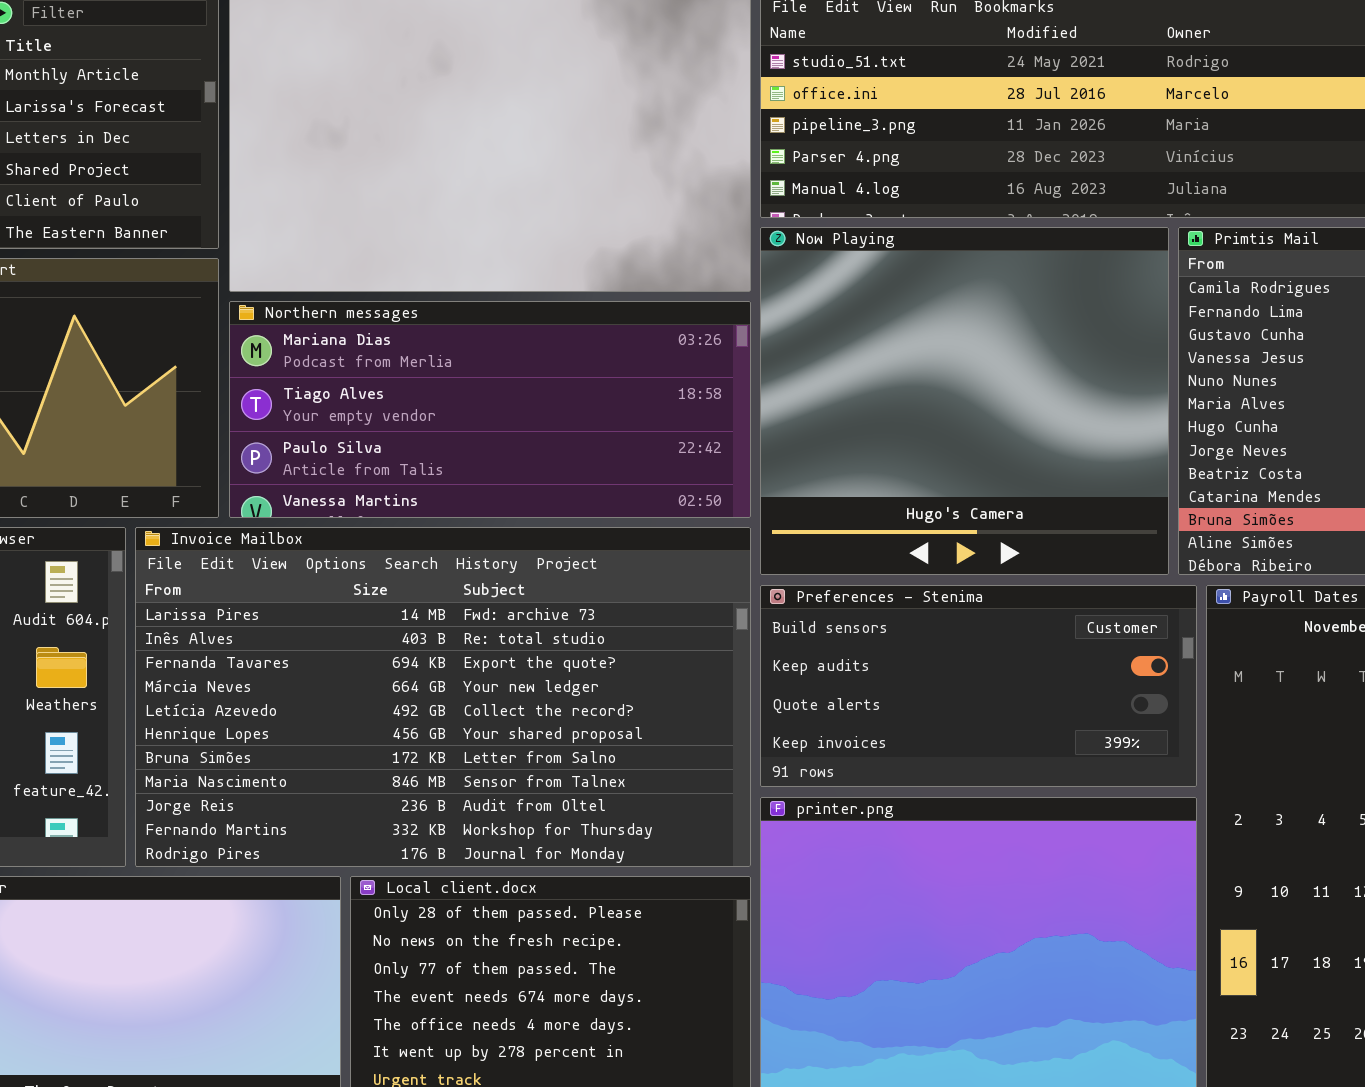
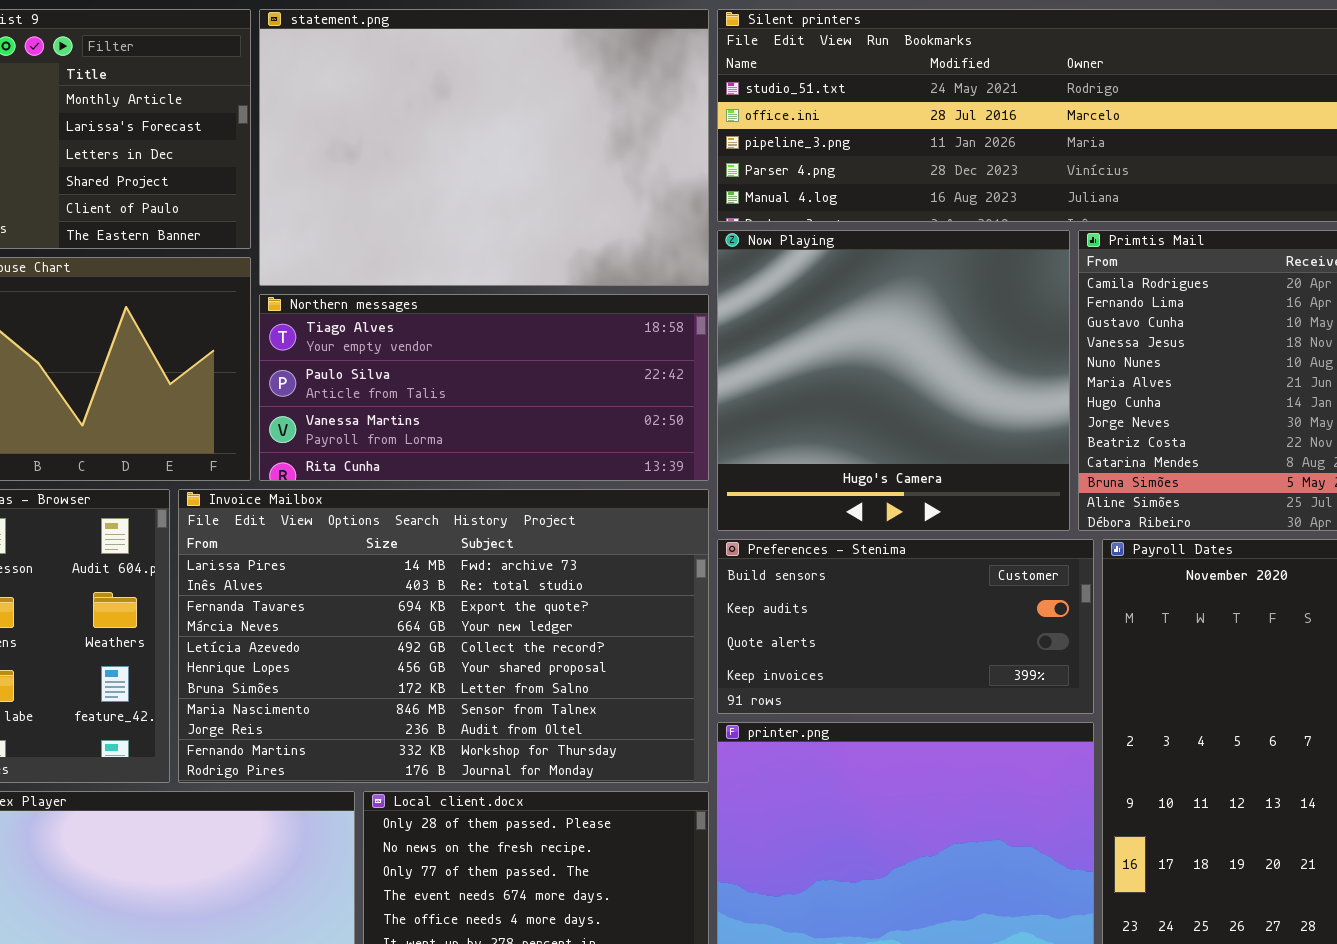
Northern messages: [229,301,751,518] -> [259,294,709,481], scrolled down 1 row

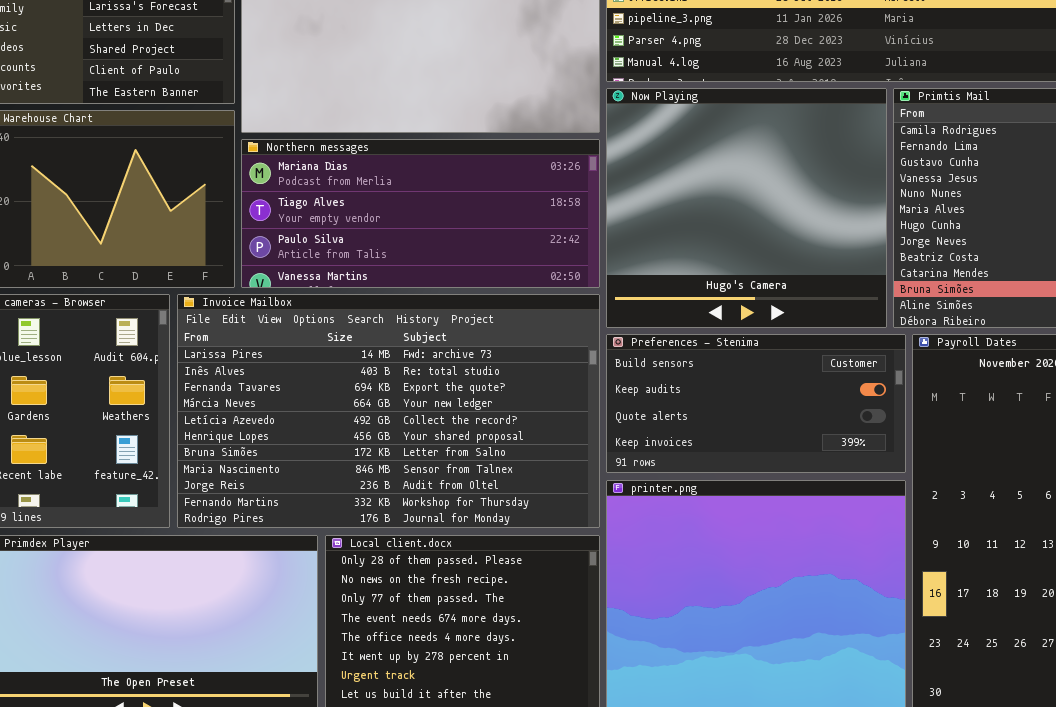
Northern messages: [259,294,709,481] -> [241,139,600,288], scrolled up 1 row

